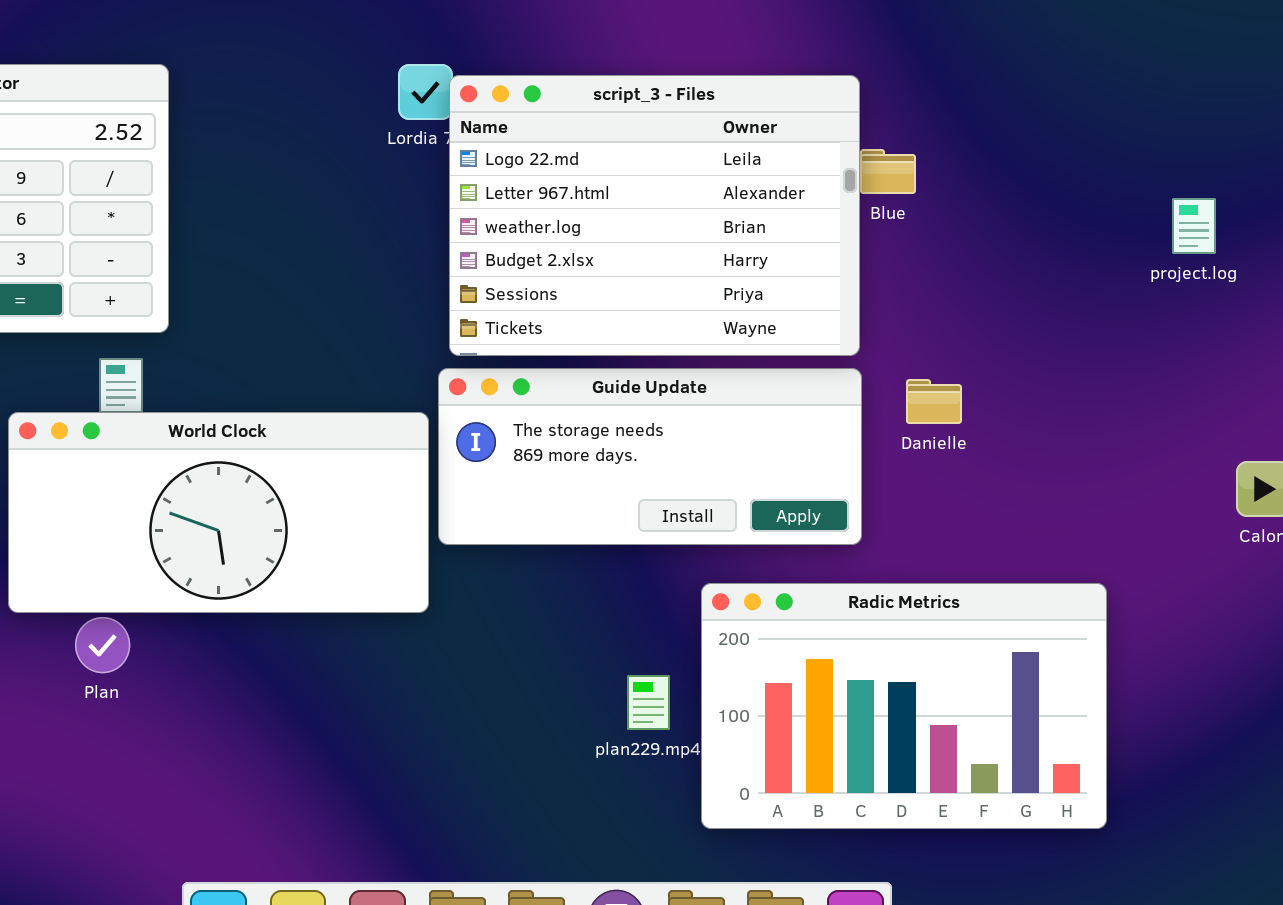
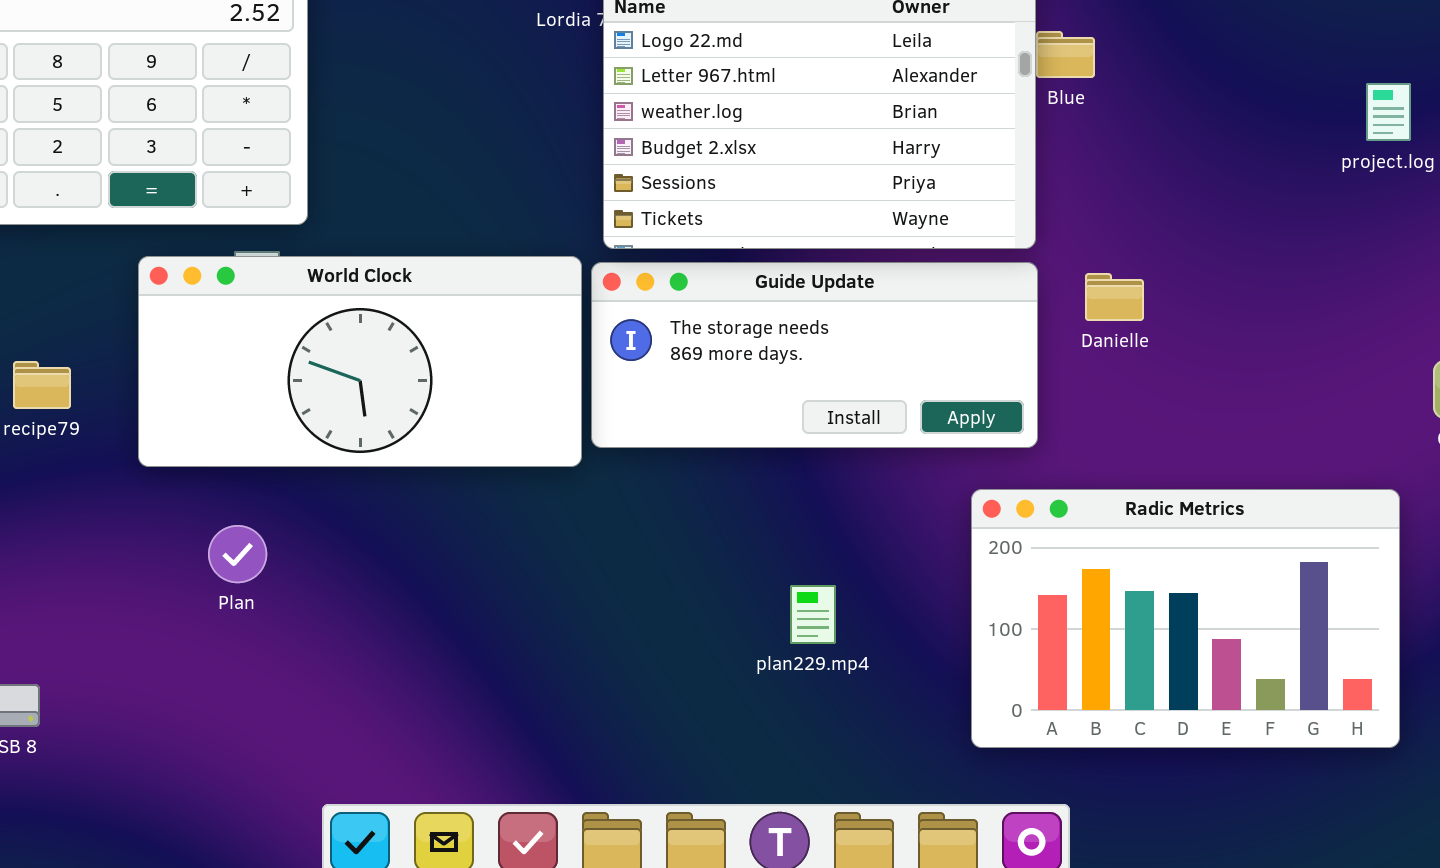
World Clock: [8,412,429,613] -> [138,256,582,467], moved
Radic Metrics: [701,583,1107,829] -> [971,489,1400,748], moved

